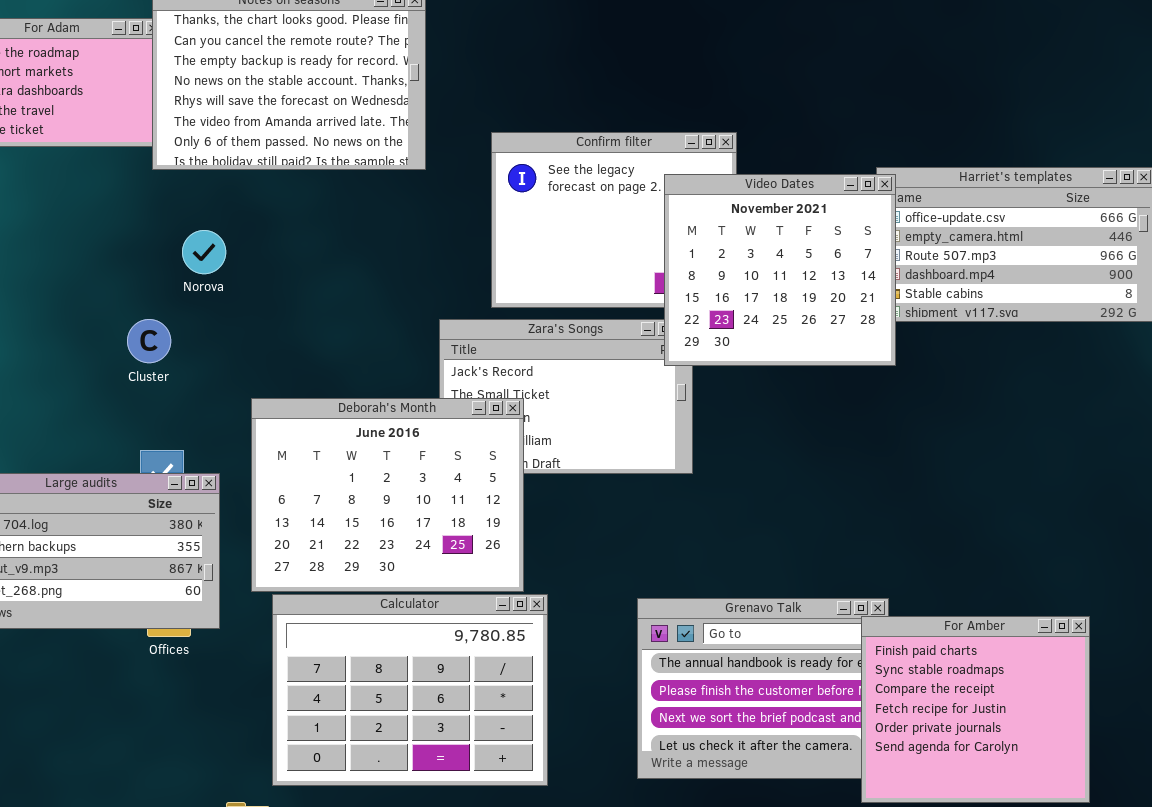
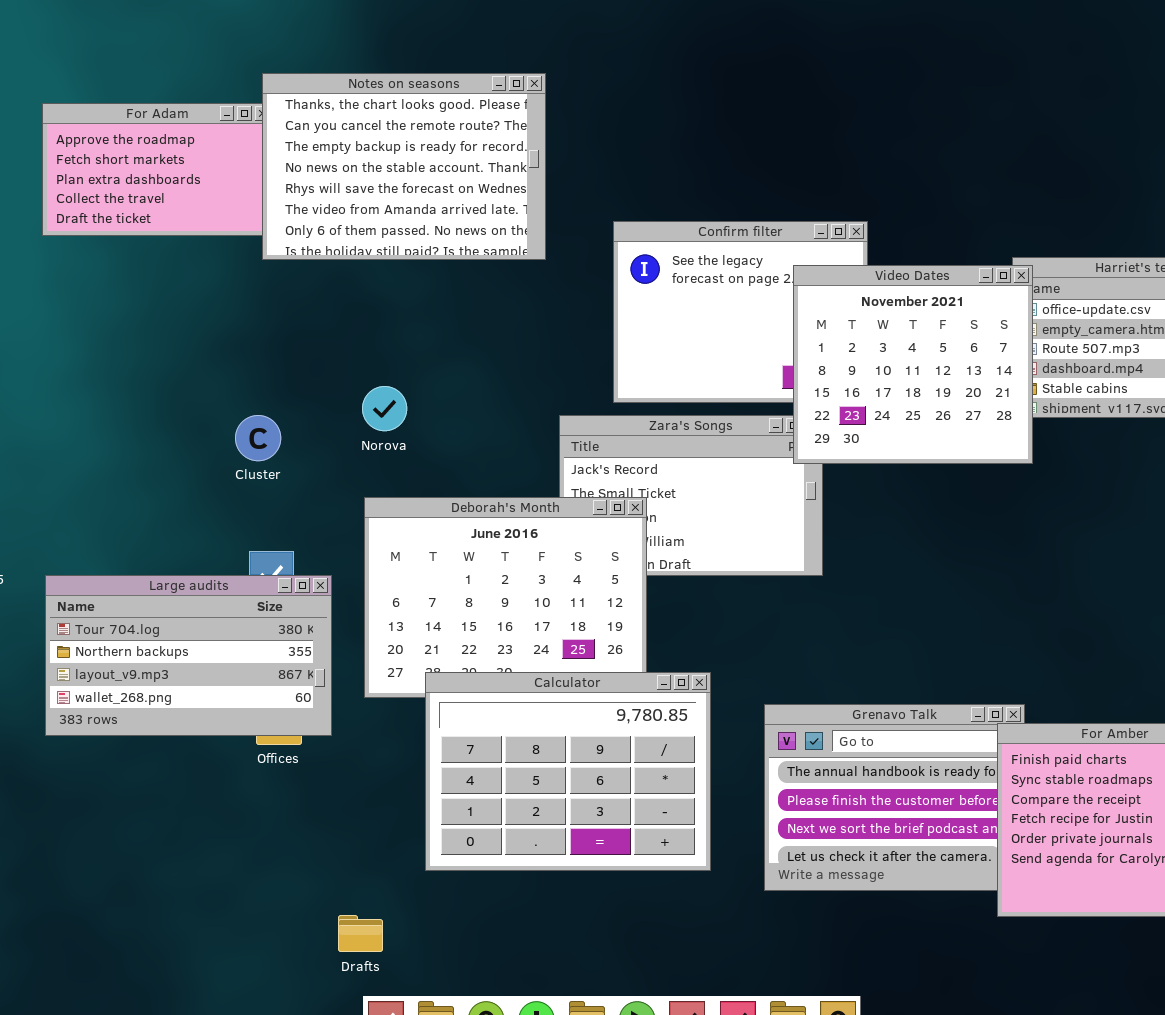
Norova: [182,230,226,274] -> [362,386,407,431], moved
Calculator: [272,594,548,786] -> [425,672,711,871], moved

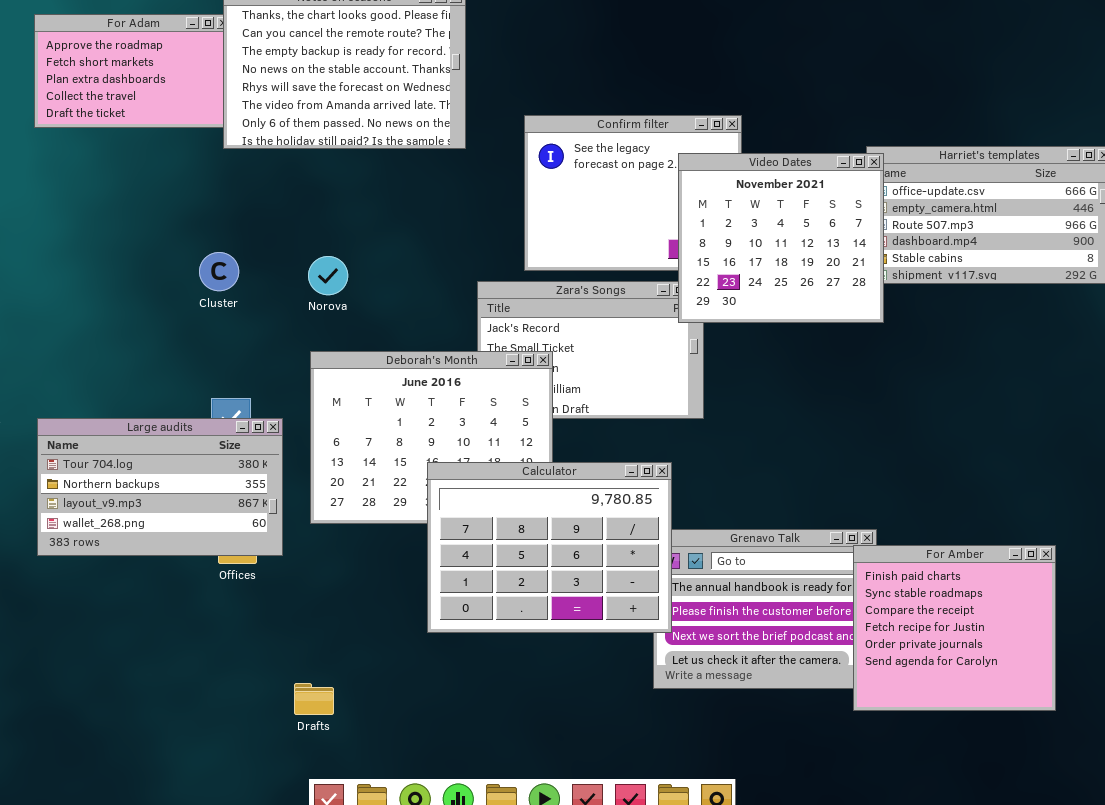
Cluster: [235,415,281,461] -> [199,252,239,291], moved
Calculator: [425,672,711,871] -> [427,462,672,633], moved
Drafts: [338,915,383,952] -> [294,683,334,715], moved

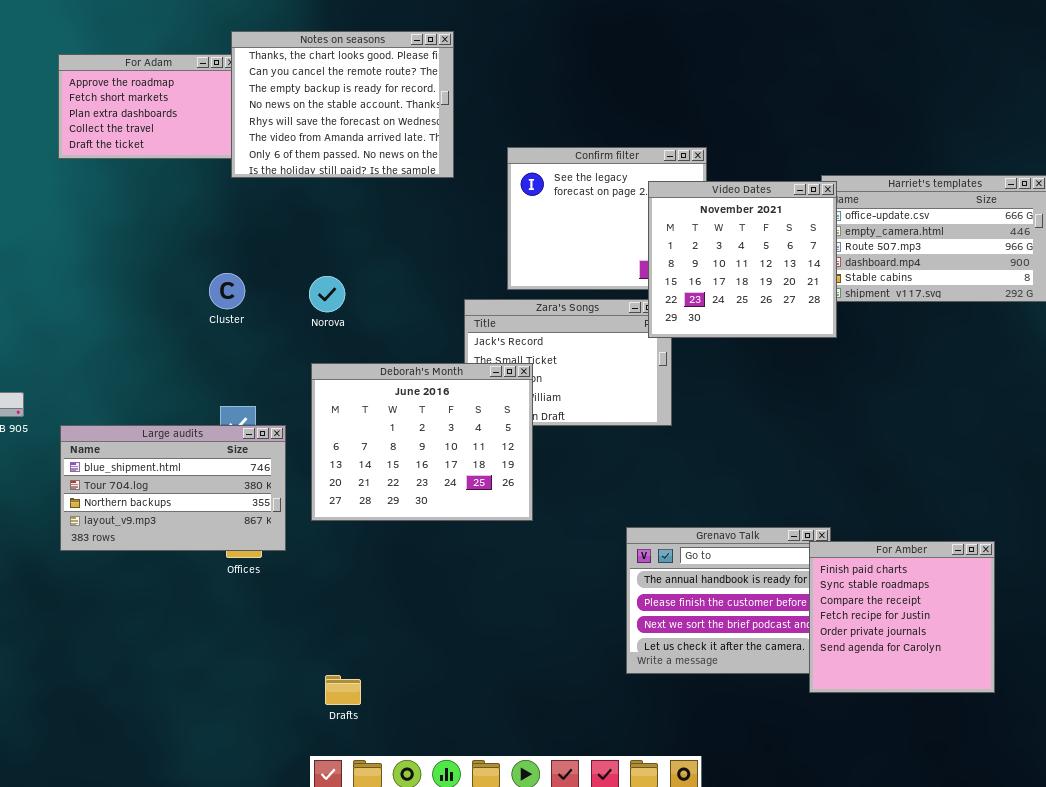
Large audits: [37,418,283,556] -> [60,425,286,551], scrolled up 1 row
Calculator: [427,462,672,633] -> none, closed
Drafts: [294,683,334,715] -> [325,675,361,705], moved

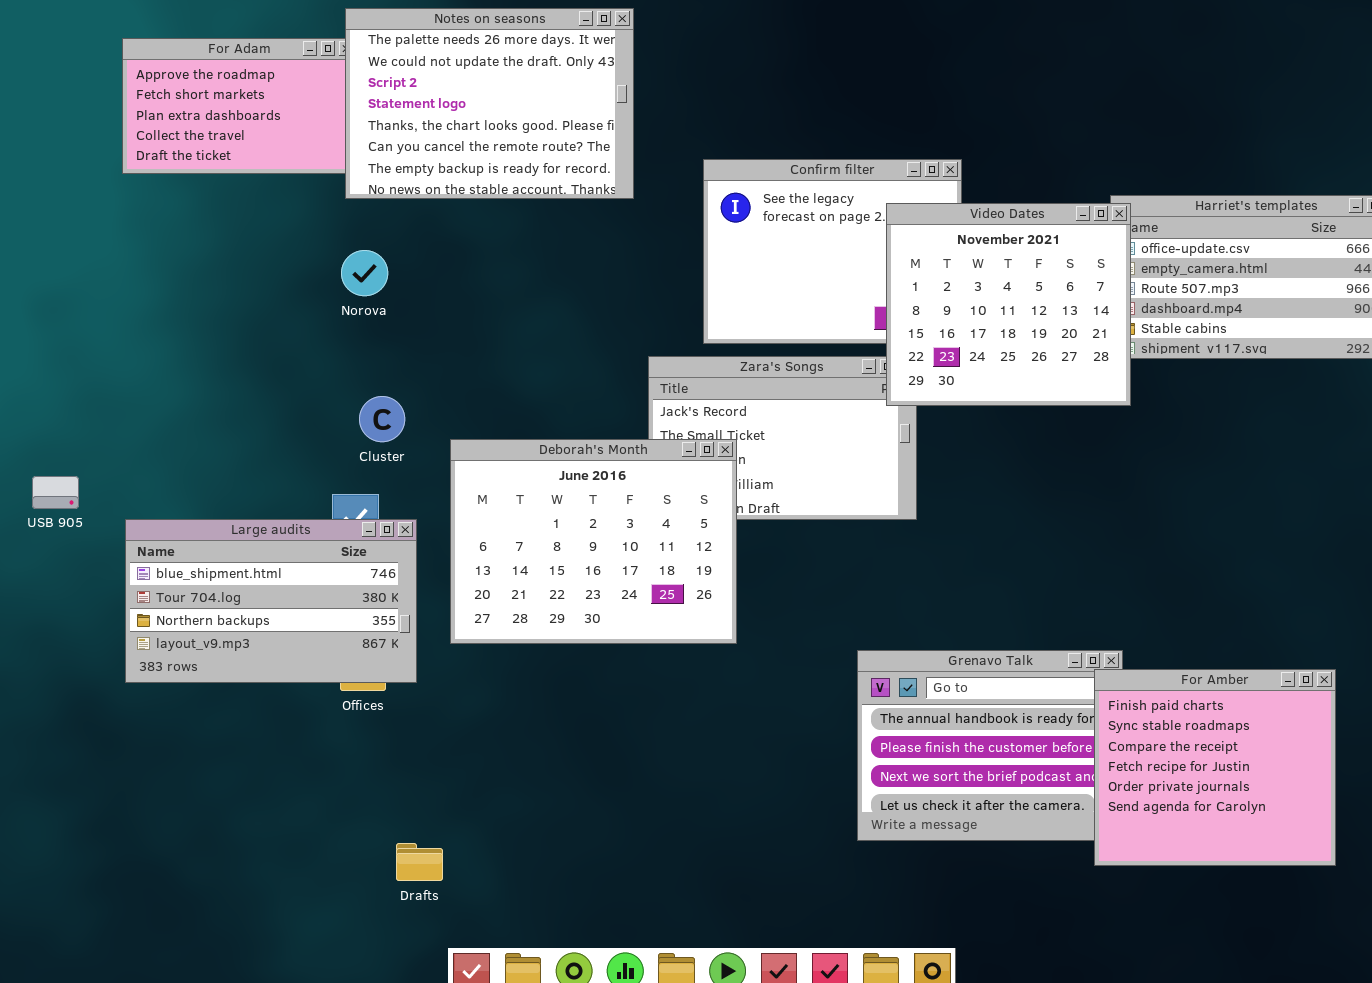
Notes on seasons: [231,31,454,178] -> [345,8,634,199], scrolled up 4 rows
Cluster: [209,273,245,309] -> [359,396,405,442], moved
Norova: [309,276,345,312] -> [341,250,388,296], moved
Drafts: [325,675,361,705] -> [396,843,443,881], moved

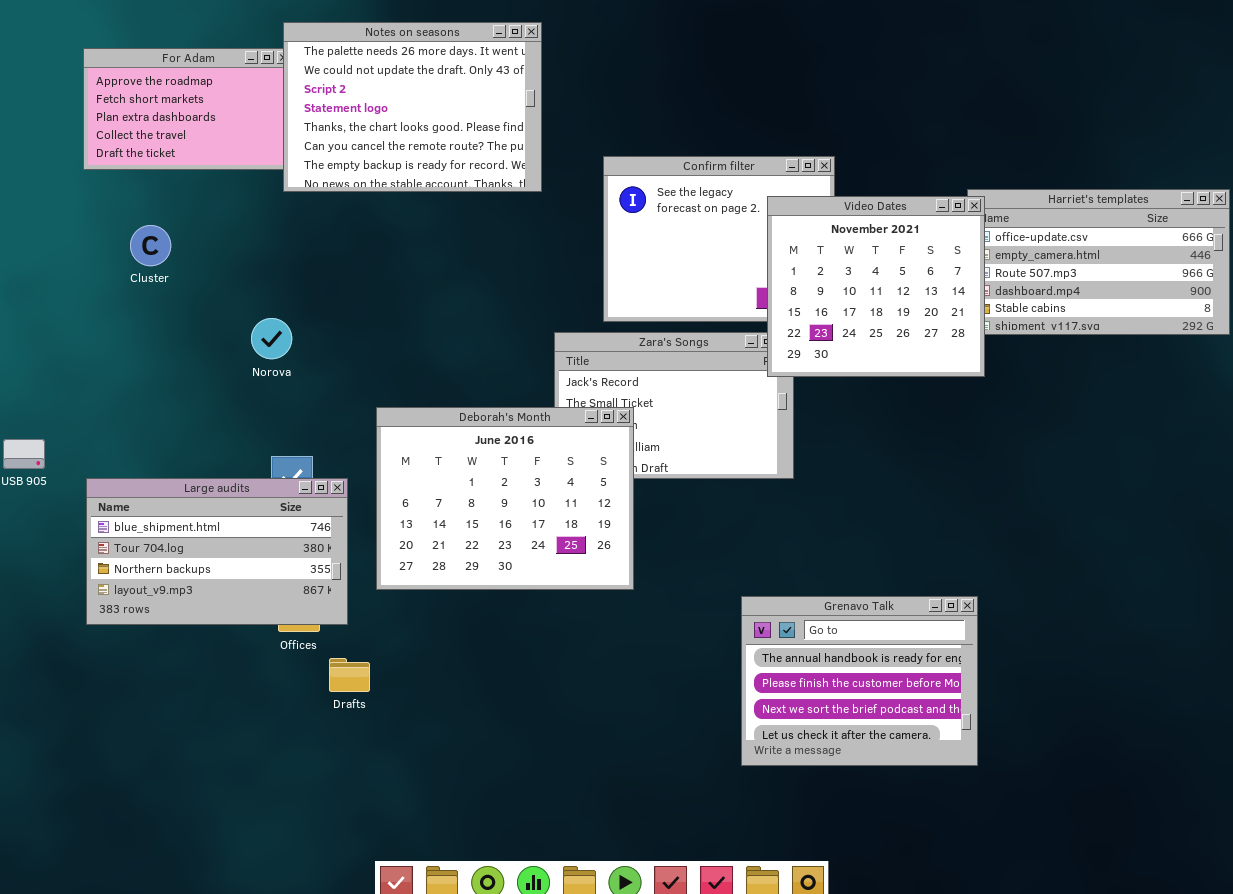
Norova: [341,250,388,296] -> [251,318,292,359], moved
Cluster: [359,396,405,442] -> [130,225,171,266], moved
For Amber: [1094,669,1336,866] -> none, closed
Drafts: [396,843,443,881] -> [329,658,370,692], moved

